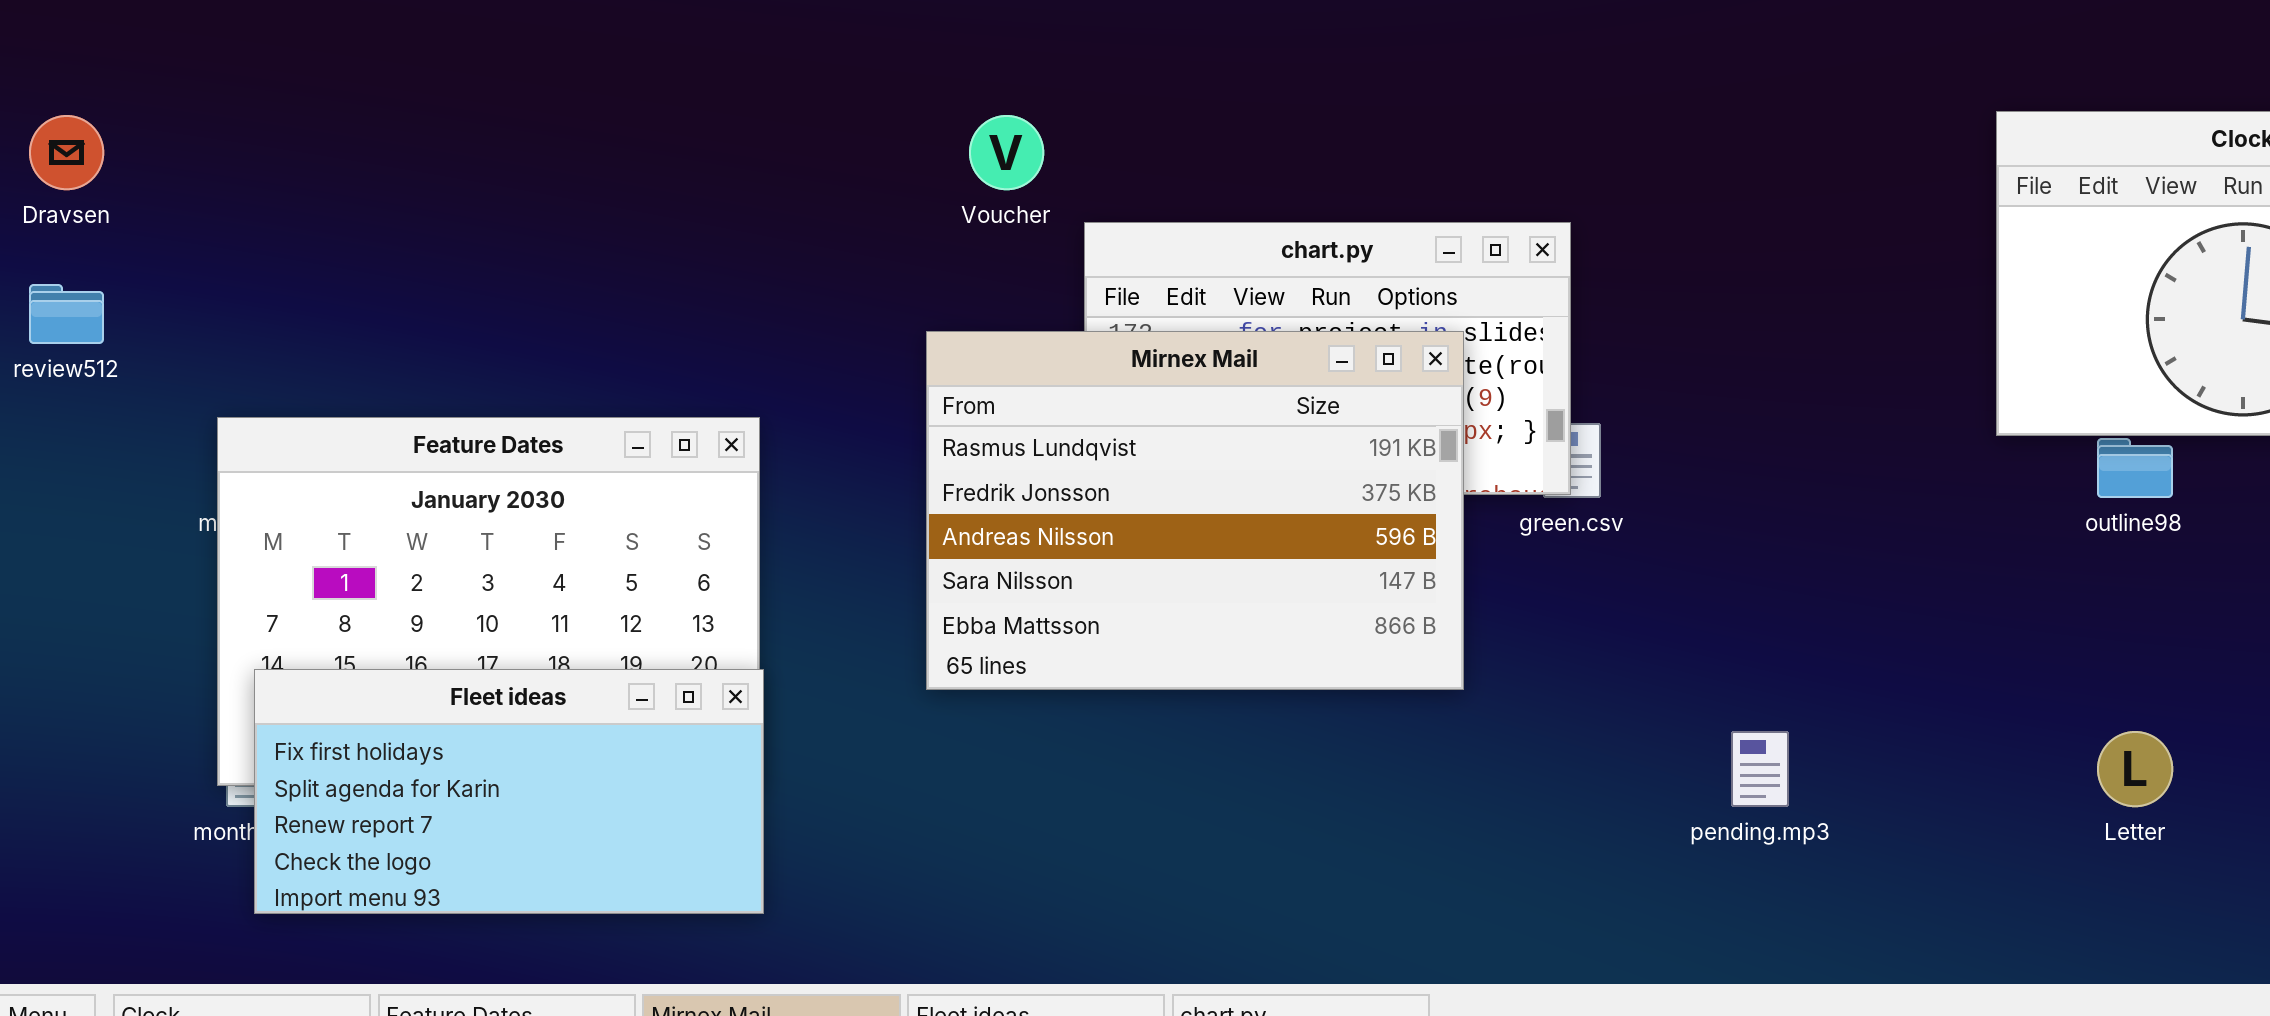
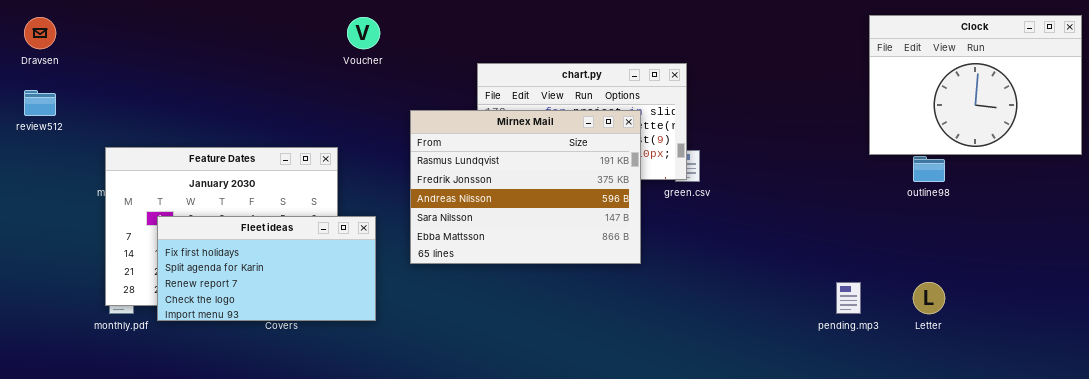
Voucher: [969,115,1044,190] -> [347,17,380,49], moved
Fleet ideas: [254,669,764,914] -> [157,216,376,321], moved
pending.mp3: [1731,731,1789,807] -> [836,282,861,314], moved

